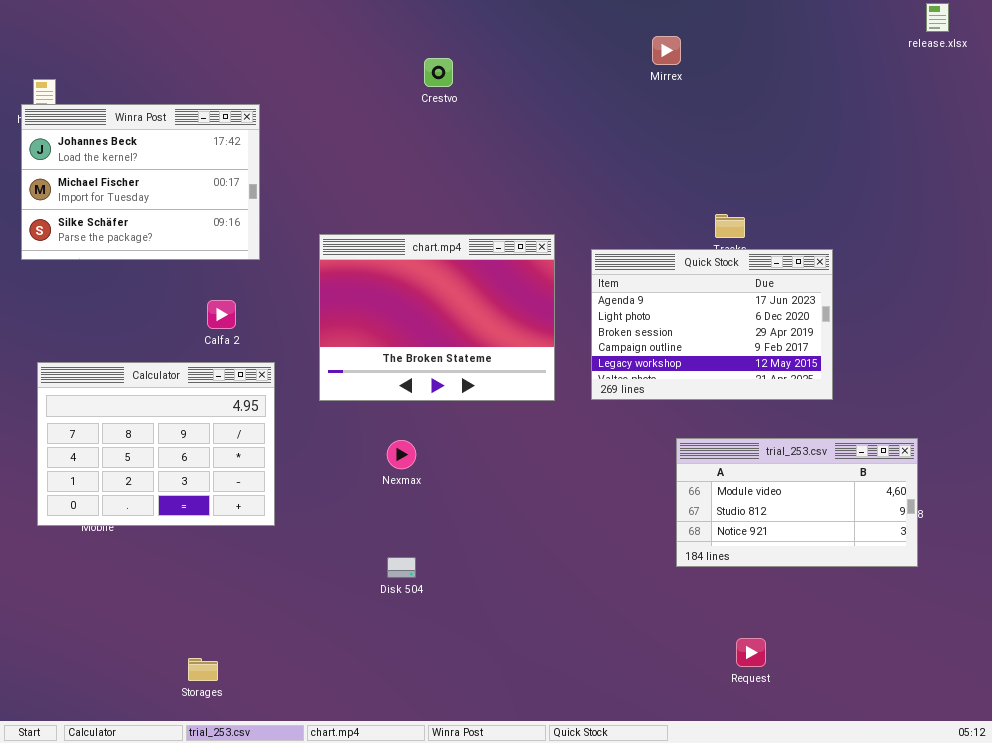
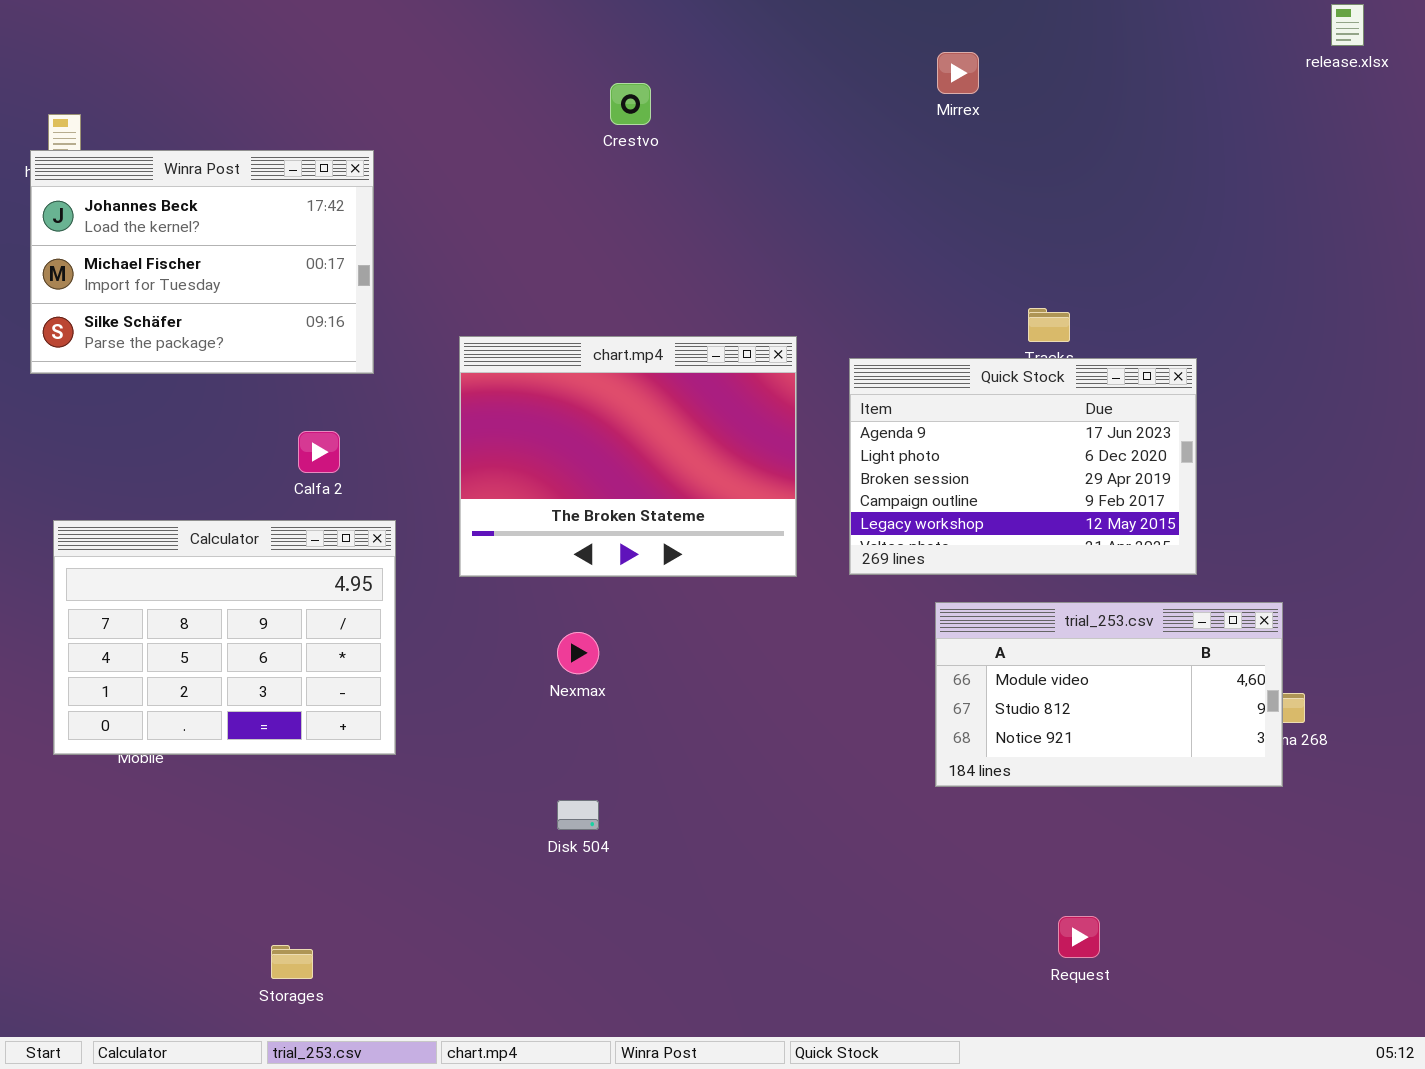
trial_253.csv: [676,438,918,567] -> [935,602,1283,787], moved

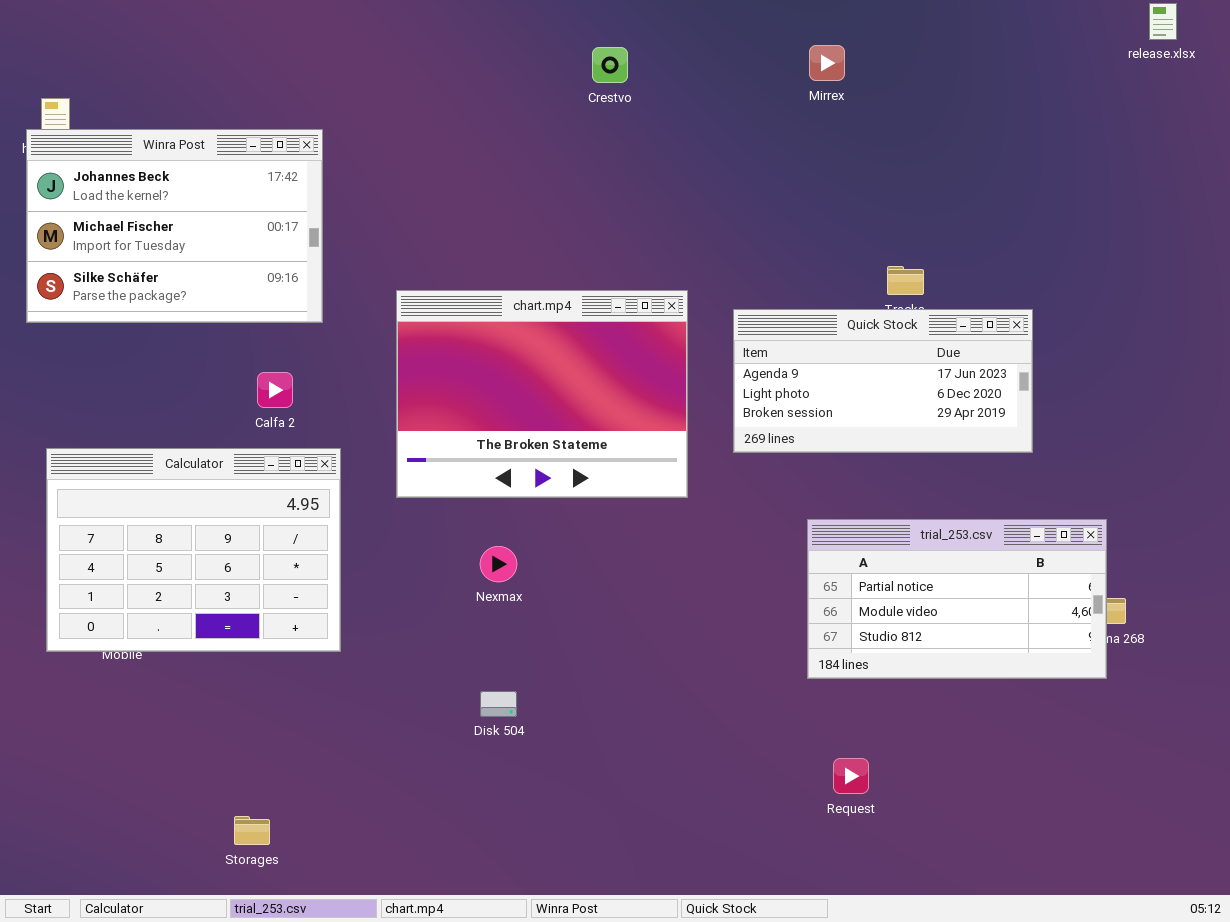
Crestvo: [610,83,651,125] -> [592,47,628,83], moved
Quick Stock: [849,358,1197,575] -> [733,309,1033,453], resized
trial_253.csv: [935,602,1283,787] -> [807,519,1107,679], scrolled up 1 row
Request: [1058,916,1100,958] -> [833,758,869,794], moved

